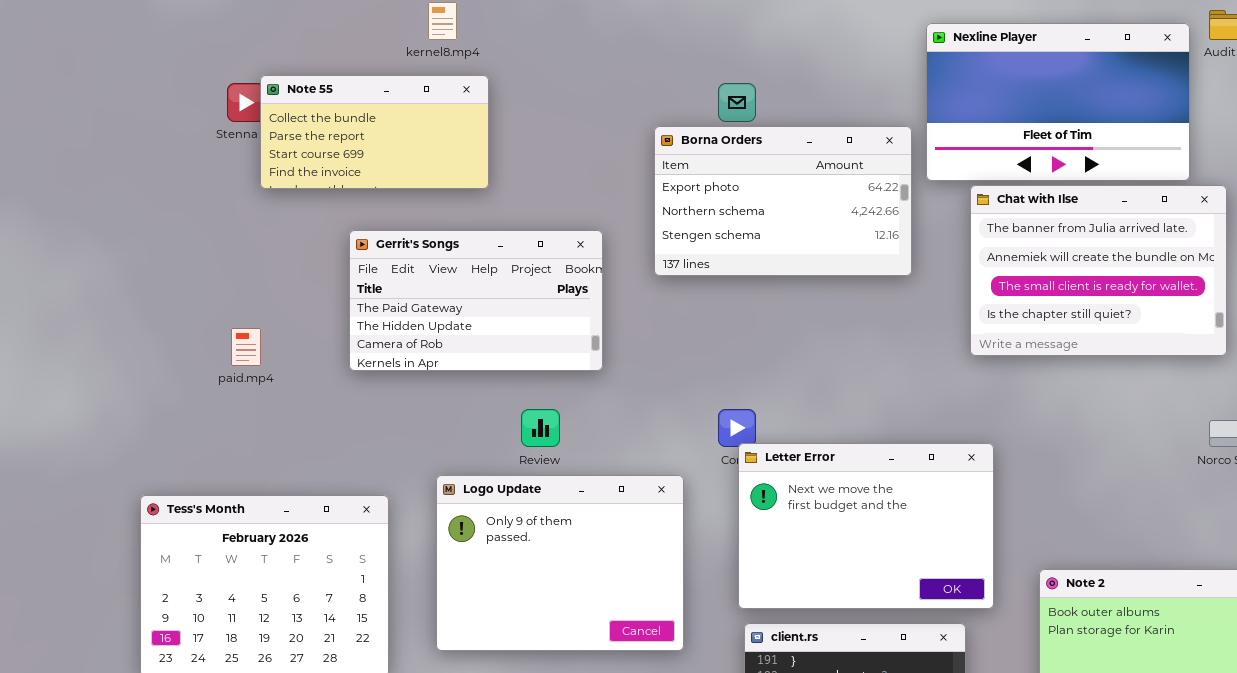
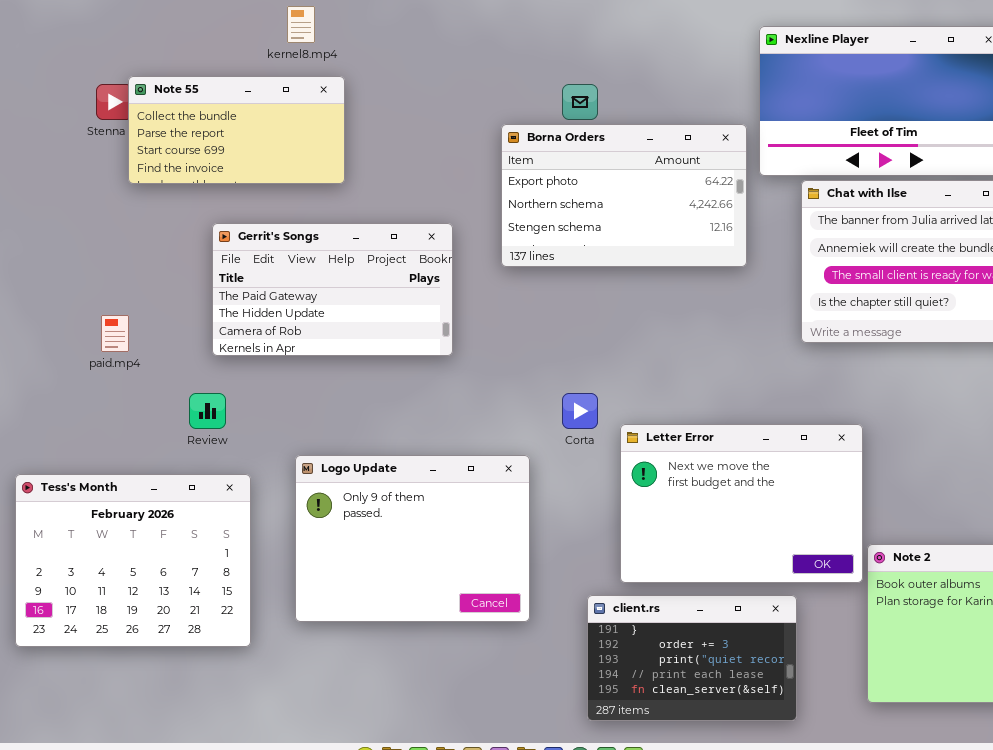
Review: [521,409,560,447] -> [189,393,226,429], moved
Letter Error: [738,443,994,609] -> [620,424,863,583], moved

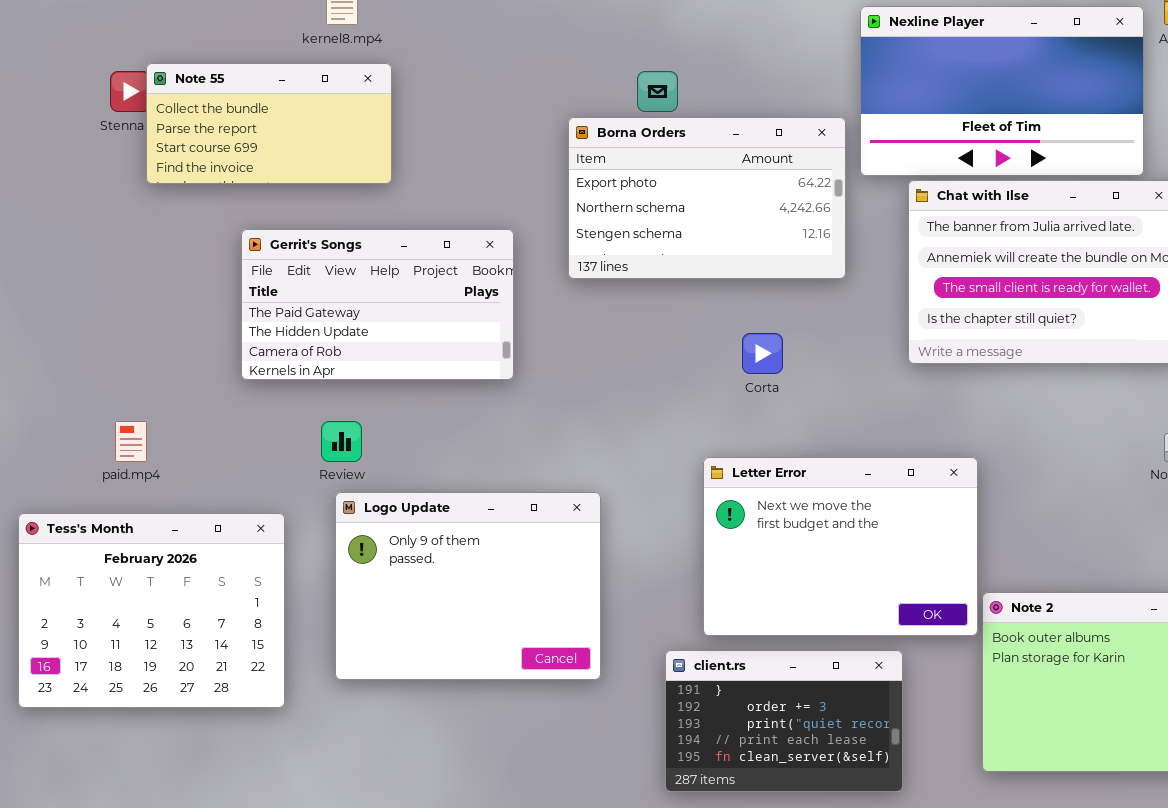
paid.mp4: [101,315,129,352] -> [115,421,147,462], moved
Review: [189,393,226,429] -> [321,421,362,462], moved
Corta: [562,393,598,429] -> [742,333,783,374], moved

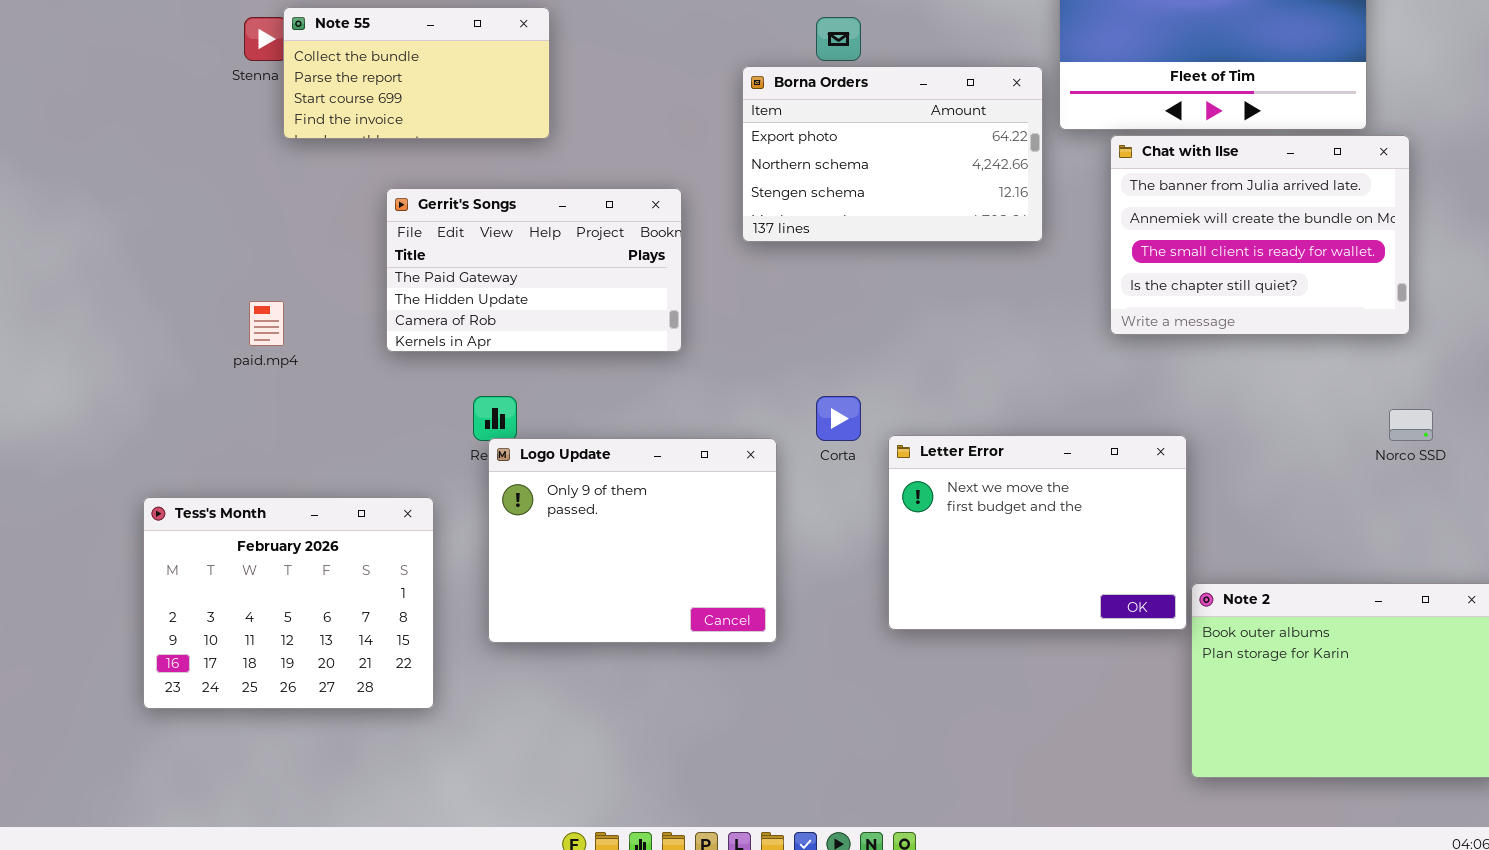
Corta: [742,333,783,374] -> [816,396,861,441], moved
paid.mp4: [115,421,147,462] -> [249,301,284,346], moved
Logo Update: [335,492,601,680] -> [488,438,777,643], moved
client.rs: [665,650,903,792] -> none, closed

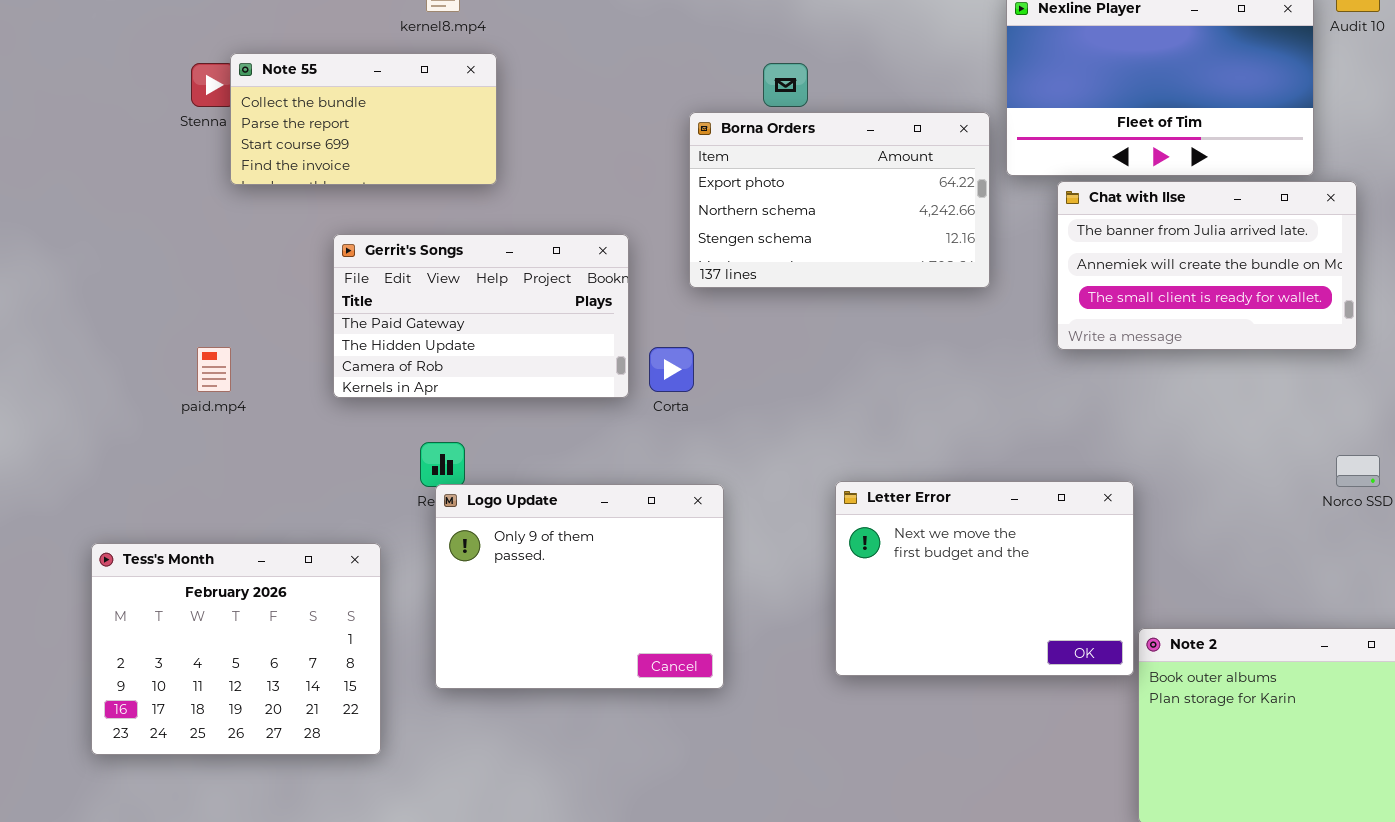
Chat with Ilse: [1110,135,1410,335] -> [1057,181,1357,350], resized
Corta: [816,396,861,441] -> [649,347,694,392], moved

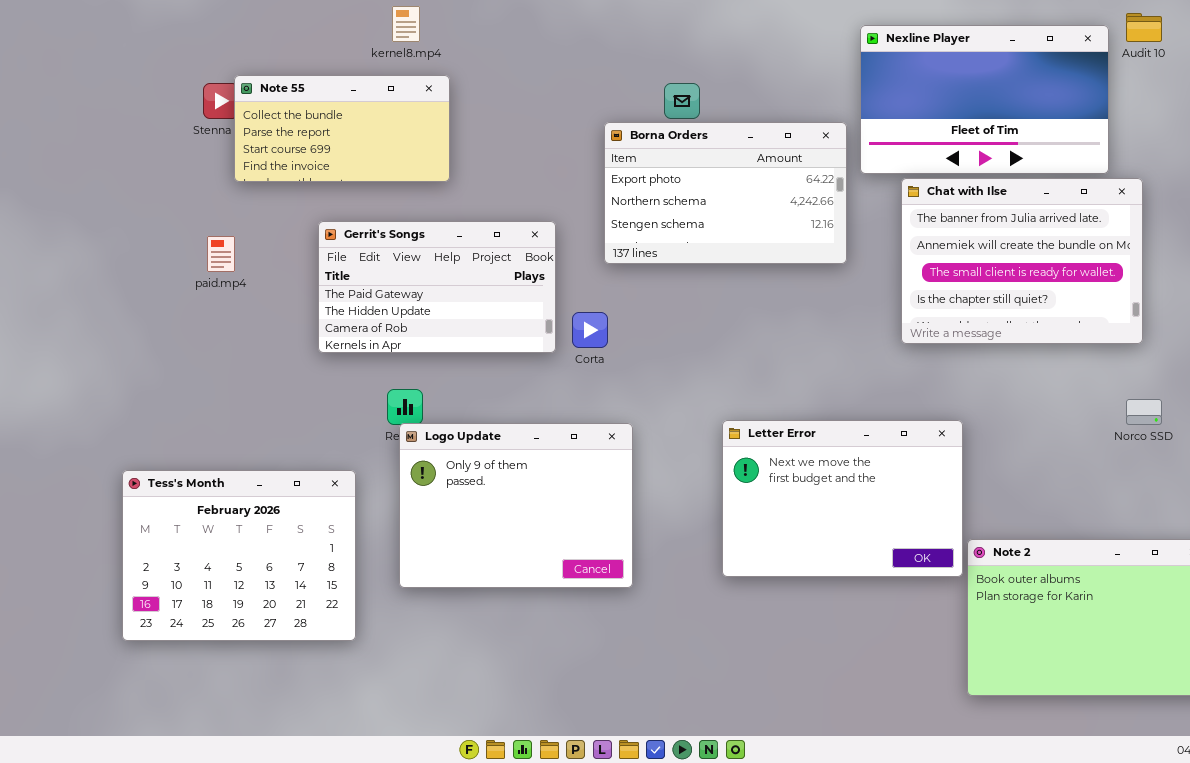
Chat with Ilse: [1057,181,1357,350] -> [901,178,1143,344], resized
paid.mp4: [197,347,231,392] -> [207,236,235,272], moved

